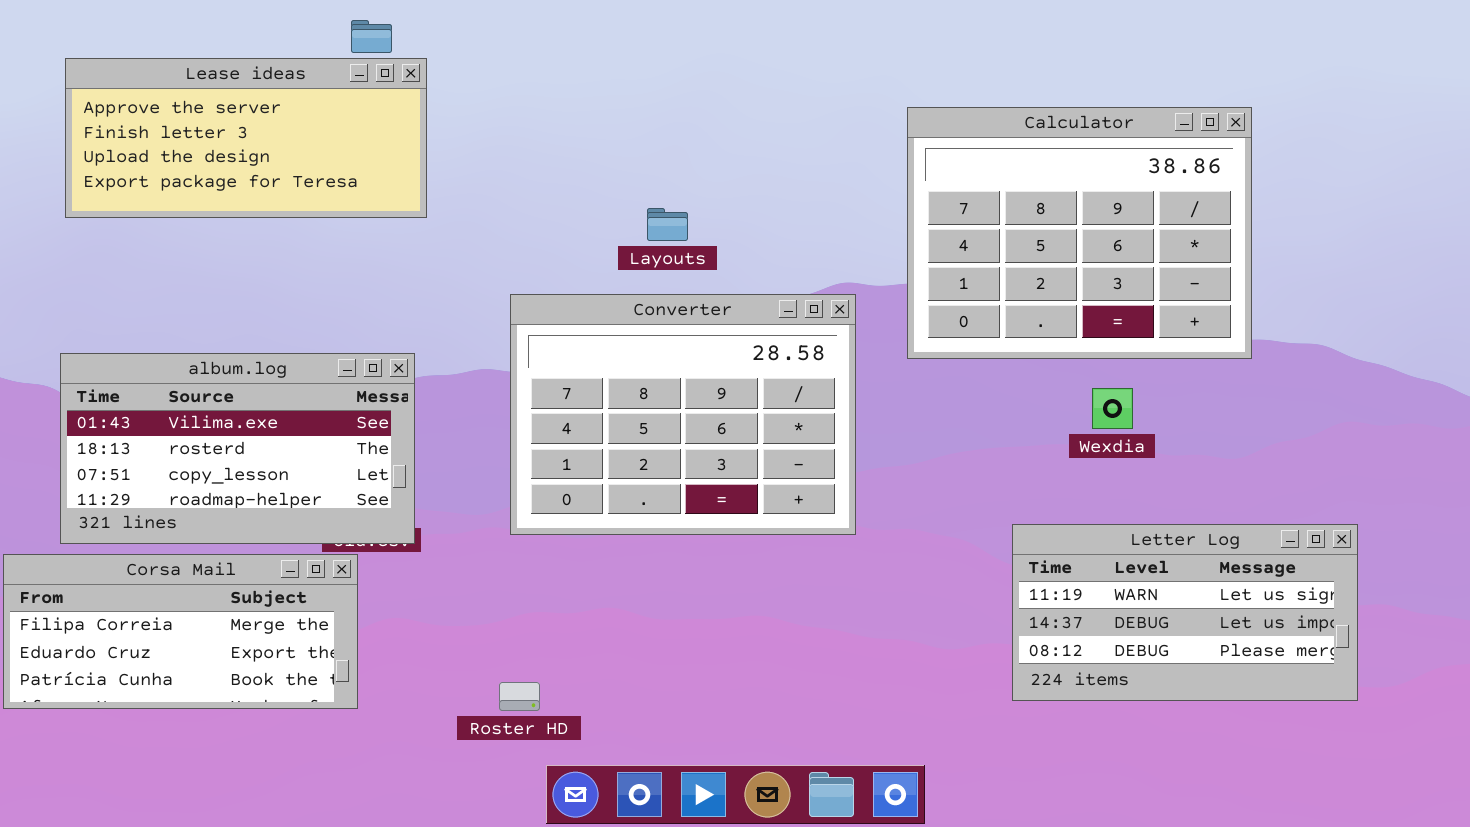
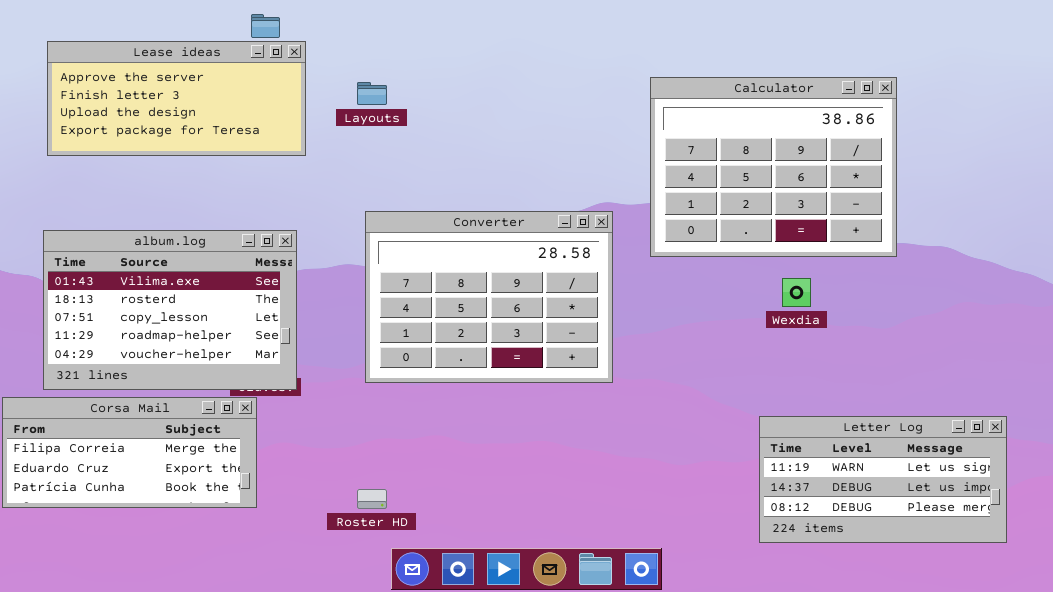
Layouts: [647,208,688,241] -> [357,82,387,105], moved
album.log: [60,353,415,544] -> [43,230,297,390], resized
Letter Log: [1012,524,1358,701] -> [759,416,1007,543], moved

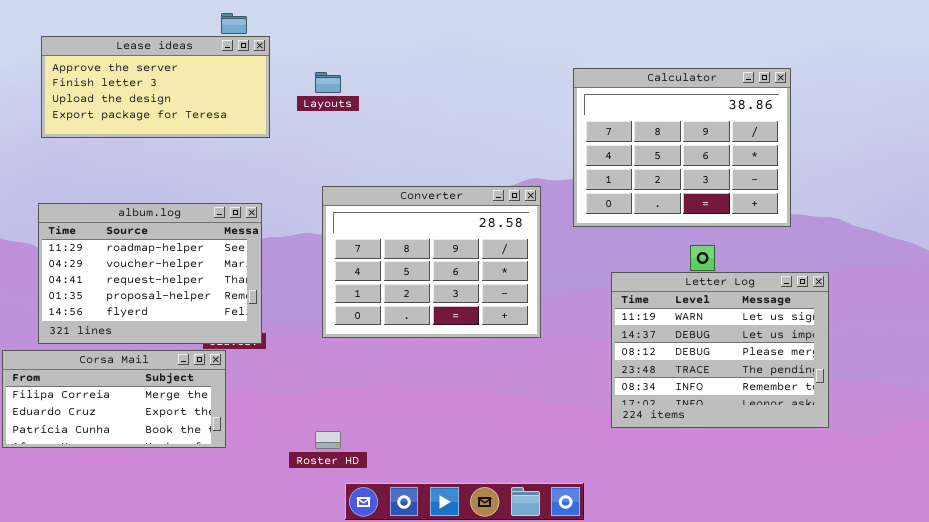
album.log: [43,230,297,390] -> [38,203,262,344], scrolled down 3 rows
Letter Log: [759,416,1007,543] -> [611,272,829,428], moved, resized

